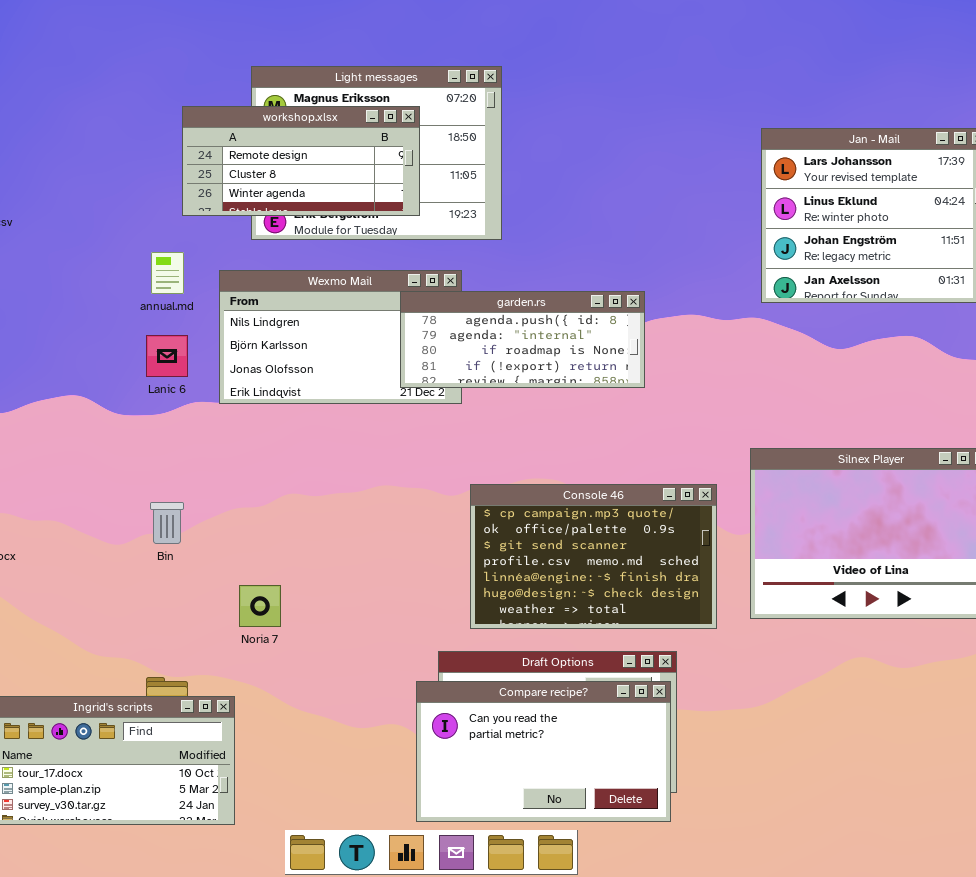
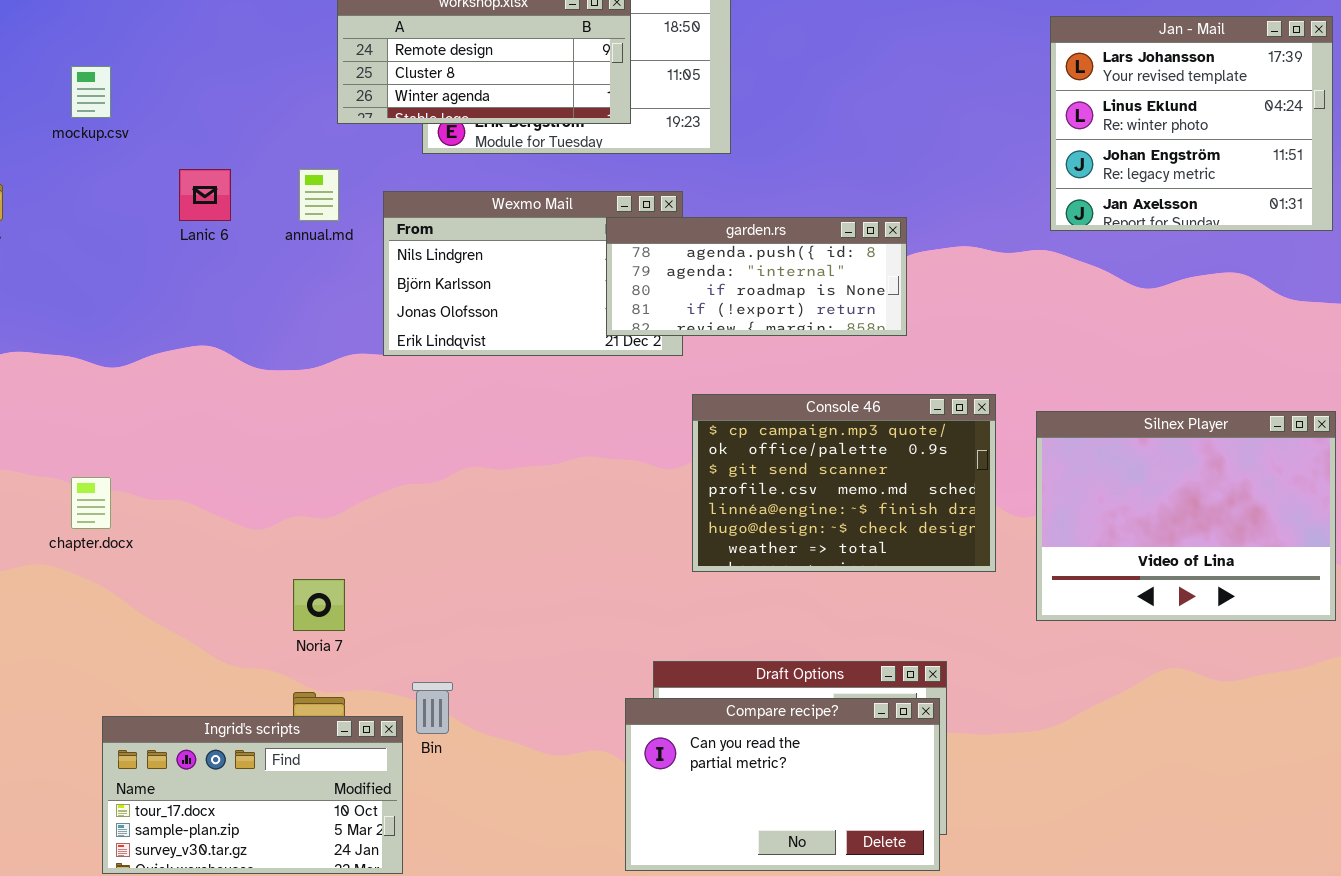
Lanic 6: [146,335,188,377] -> [179,169,231,221], moved
Console 46: [470,484,717,629] -> [692,394,996,572], moved
Bin: [150,502,184,544] -> [412,682,453,734], moved
Noria 7: [239,585,281,627] -> [293,579,345,631], moved

